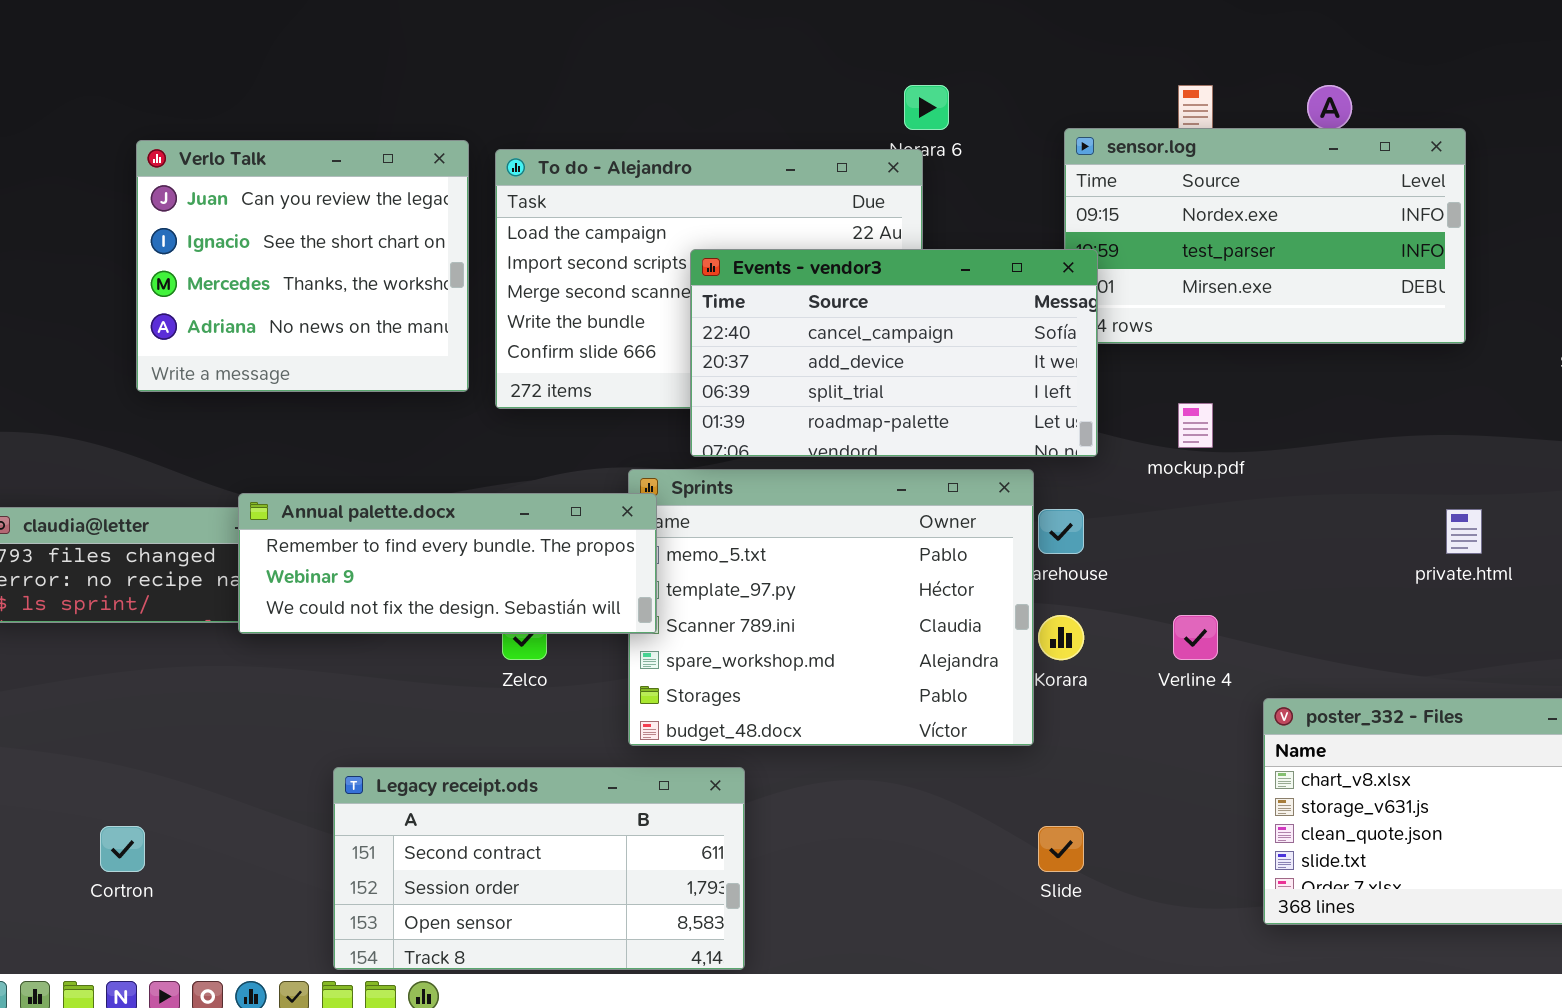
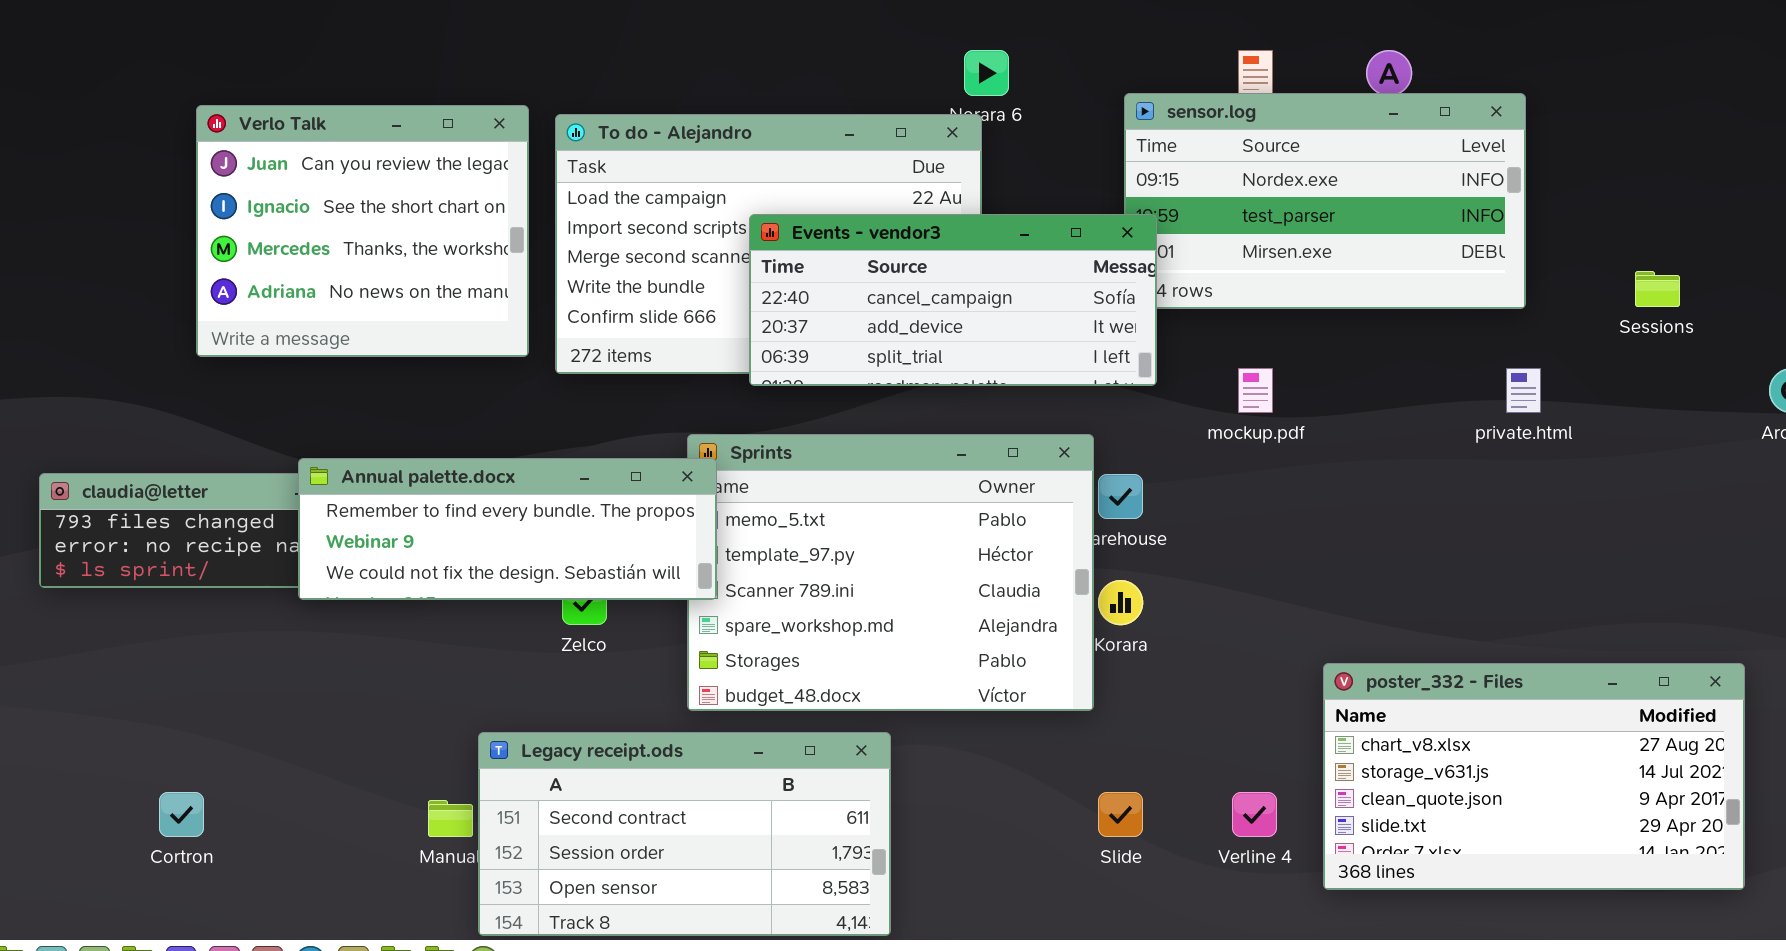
Events - vendor3: [690,249,1098,457] -> [749,214,1157,386], resized
private.html: [1446,509,1482,554] -> [1506,368,1541,413], moved
Verline 4: [1173,615,1218,660] -> [1232,792,1277,837], moved
Legacy receipt.ods: [333,767,745,970] -> [478,732,891,936], moved

